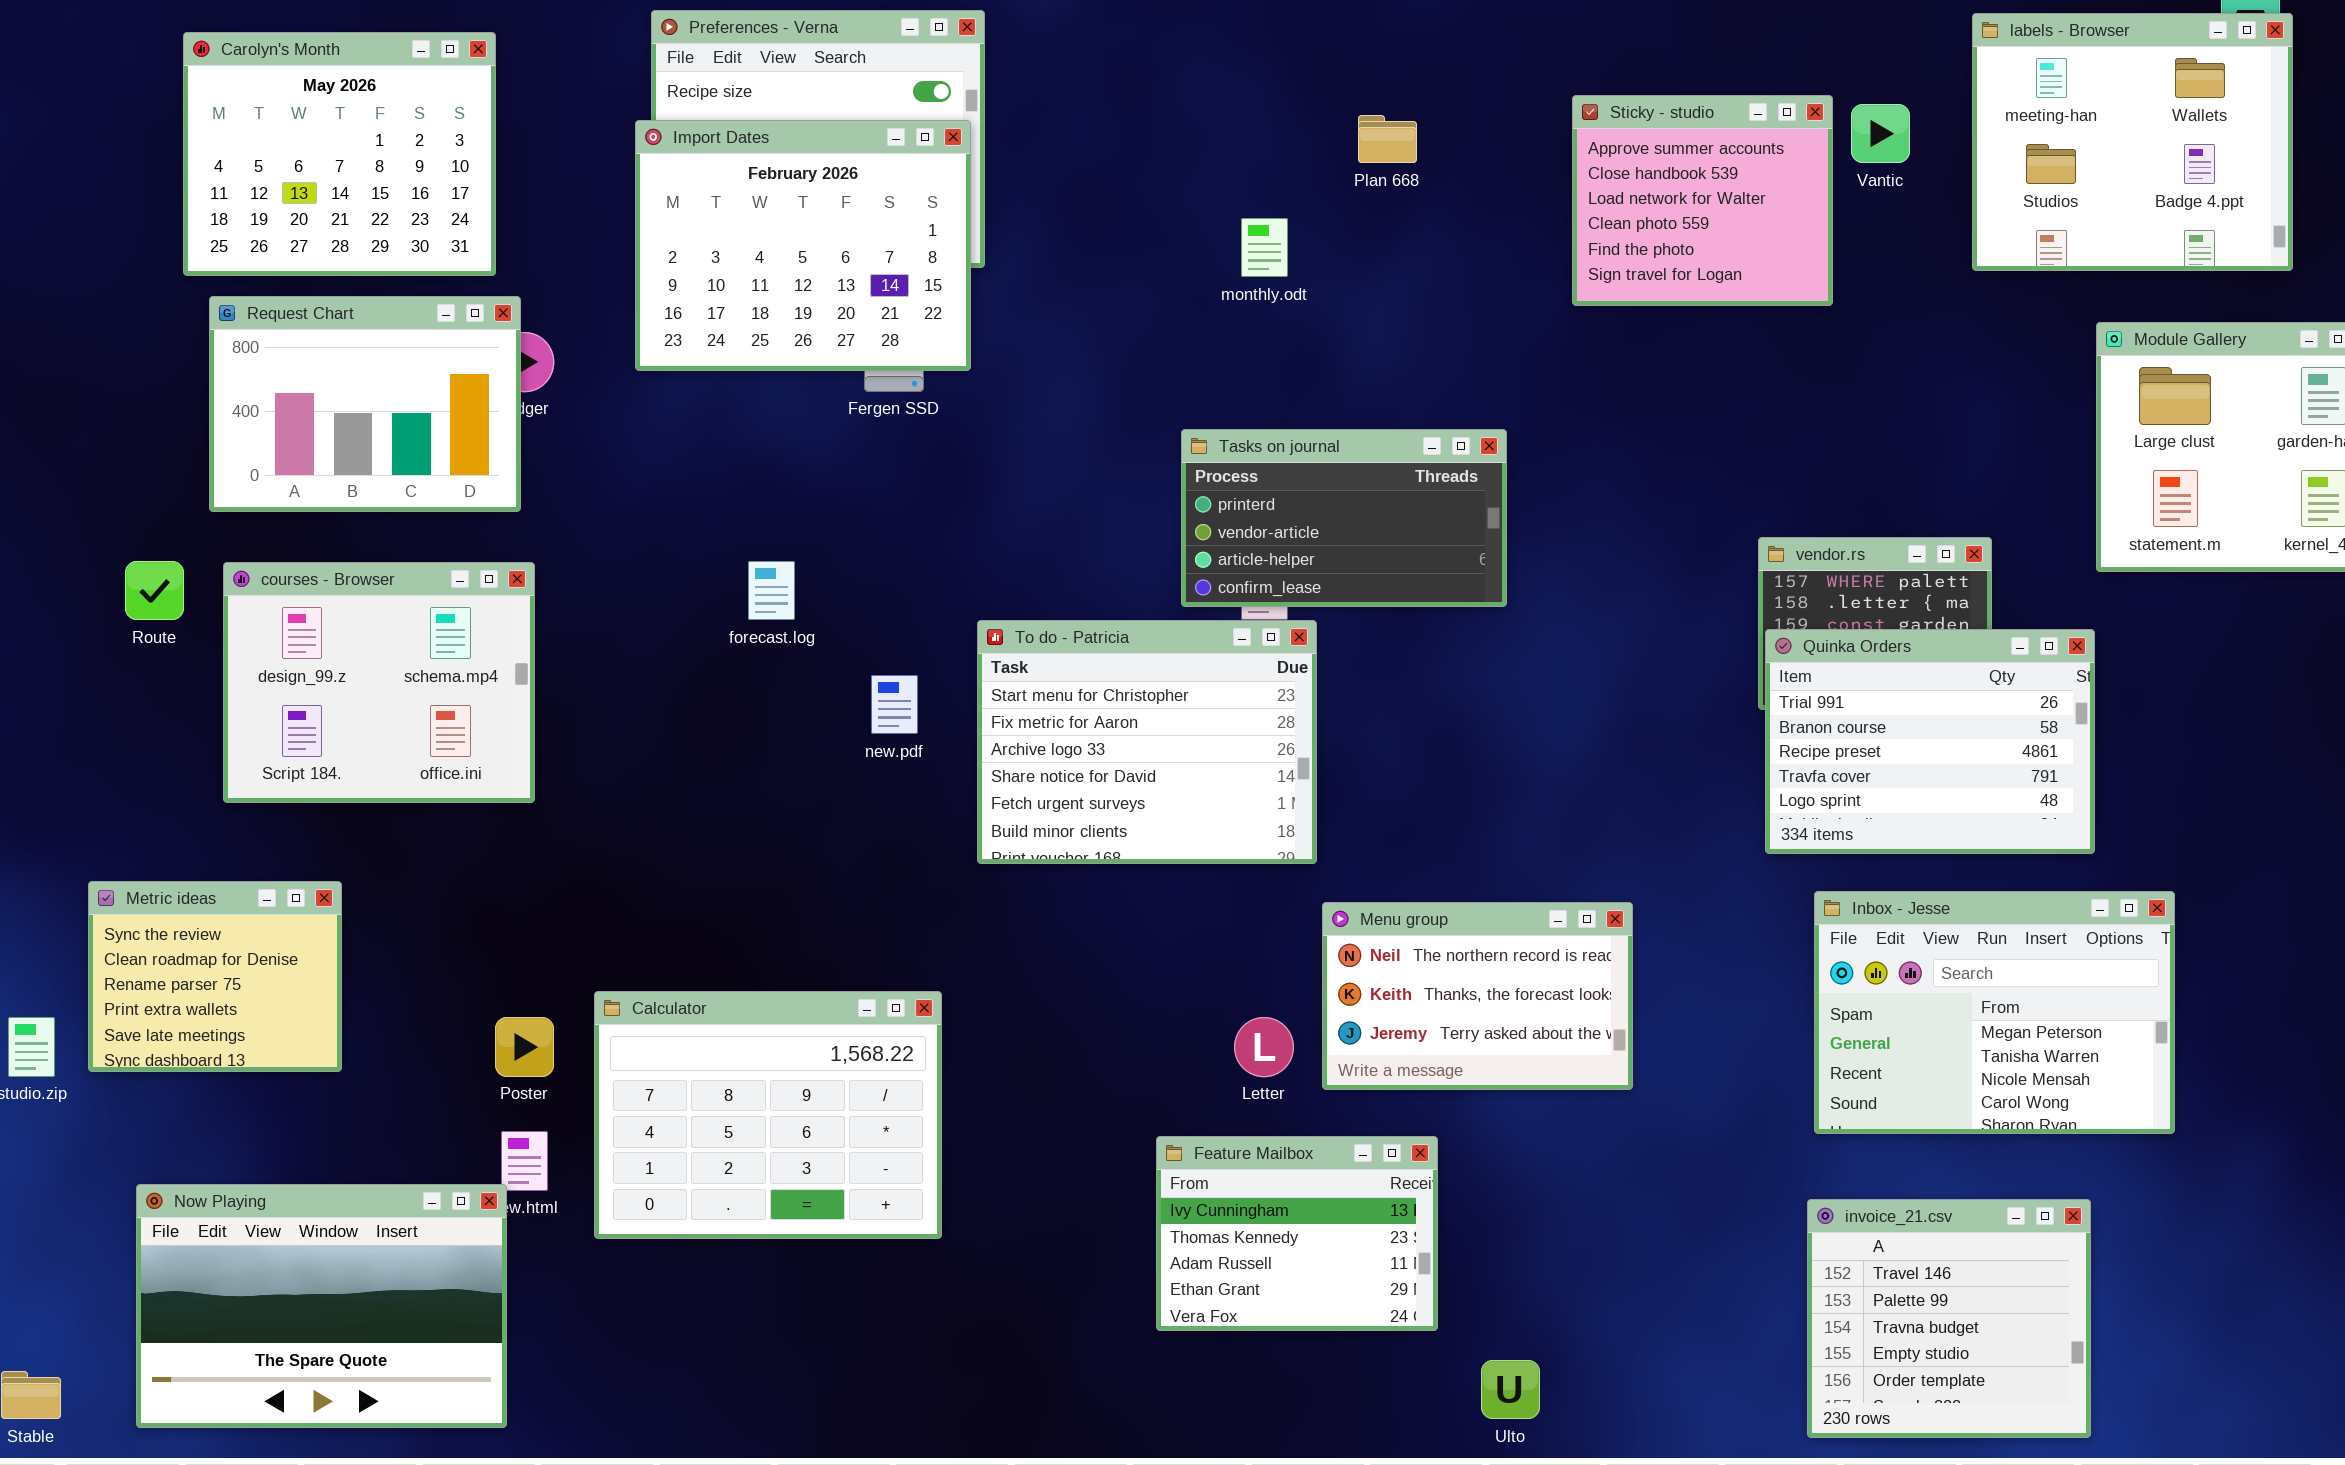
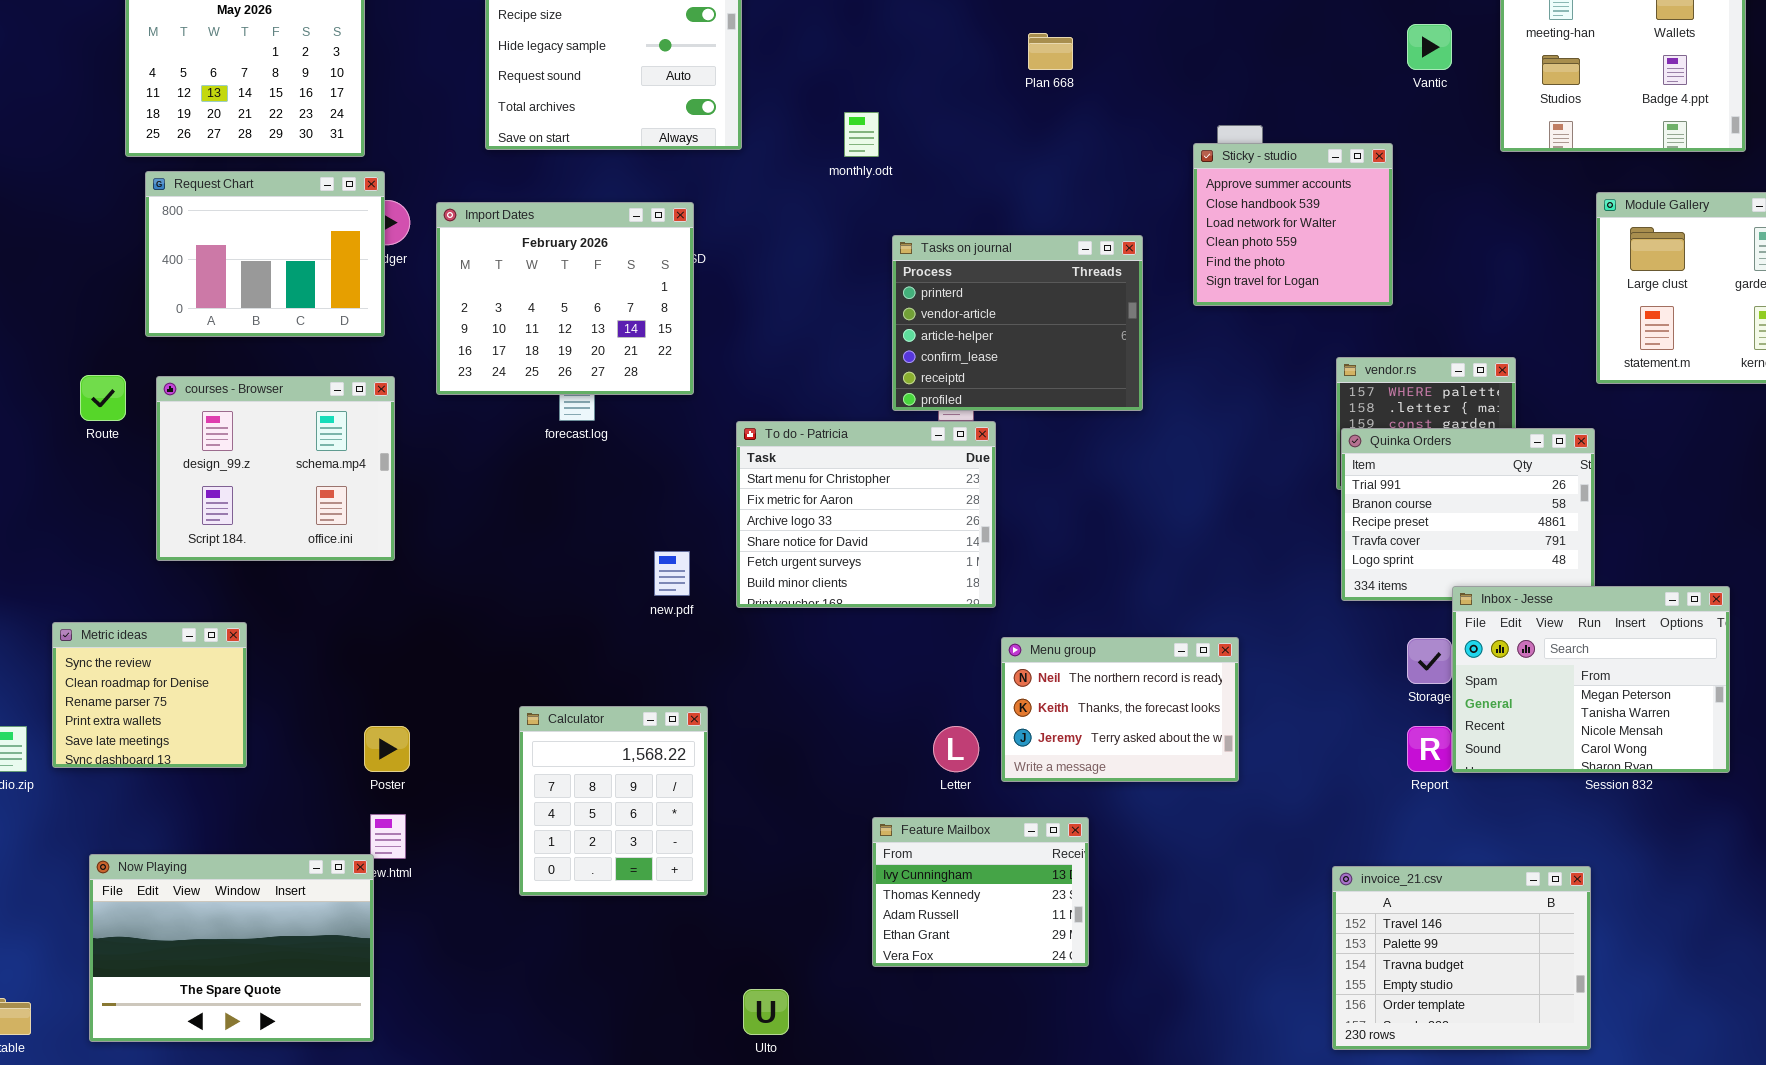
Sticky - studio: [1572,95,1833,306] -> [1193,143,1393,306], moved
Import Dates: [635,120,971,371] -> [436,202,694,395], moved
monthly.odt: [1241,218,1288,277] -> [844,112,879,157], moved
Tasks on journal: [1181,429,1507,607] -> [892,235,1143,411], resized
new.pdf: [871,675,918,734] -> [654,551,690,596], moved
Inbox - Jesse: [1814,891,2175,1134] -> [1452,586,1730,773], moved
Calculator: [594,991,942,1239] -> [519,706,708,896], resized
invoice_21.csv: [1807,1199,2091,1438] -> [1332,866,1591,1050], resized
Ulto: [1481,1360,1540,1419] -> [743,989,789,1035], moved

